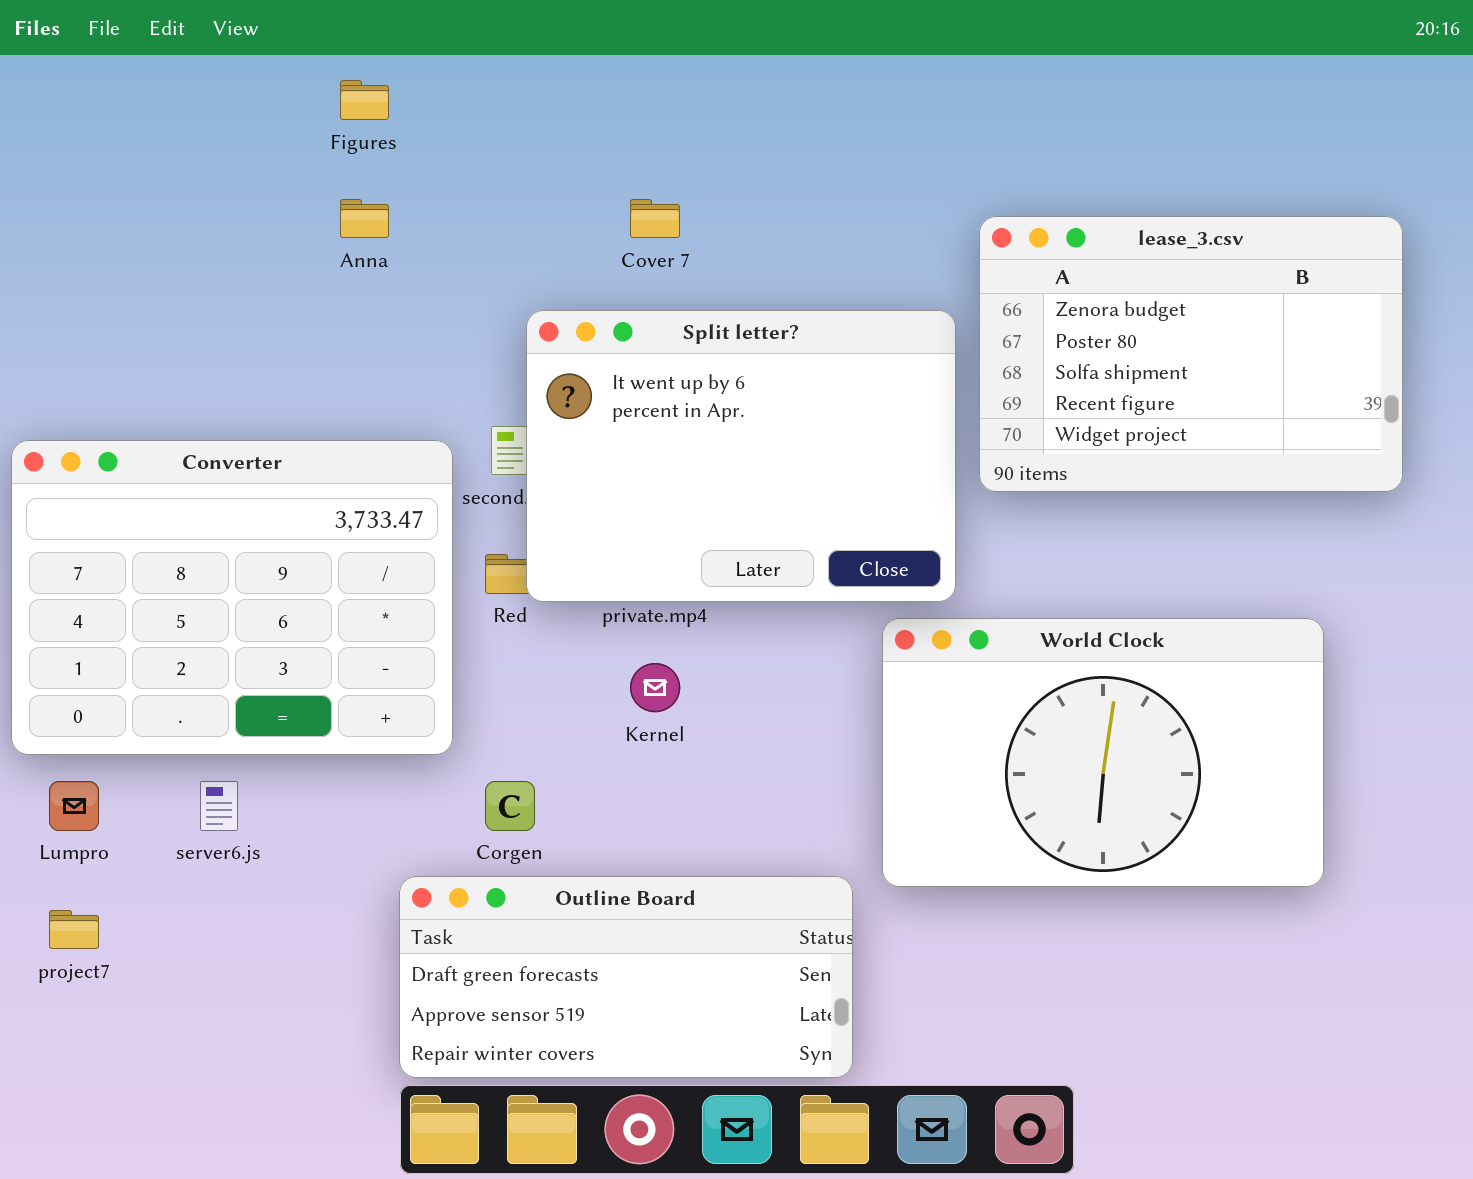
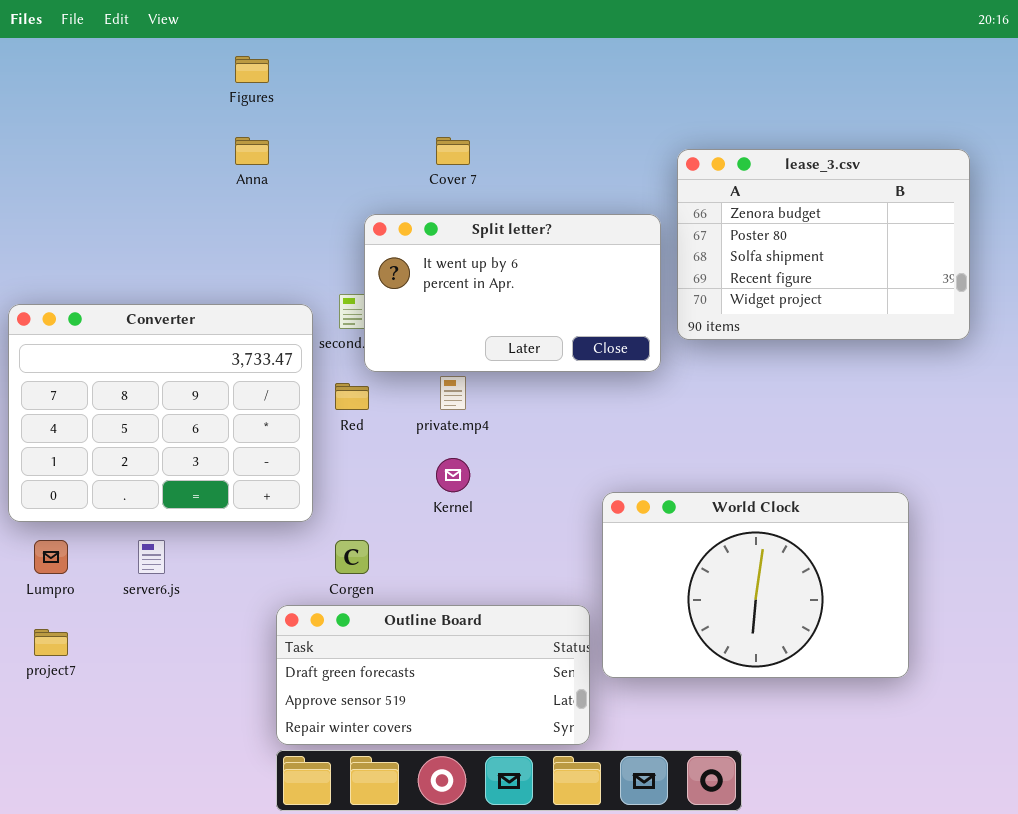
Split letter?: [526,310,956,602] -> [364,214,661,372], resized
World Clock: [882,618,1324,887] -> [602,492,909,678], moved

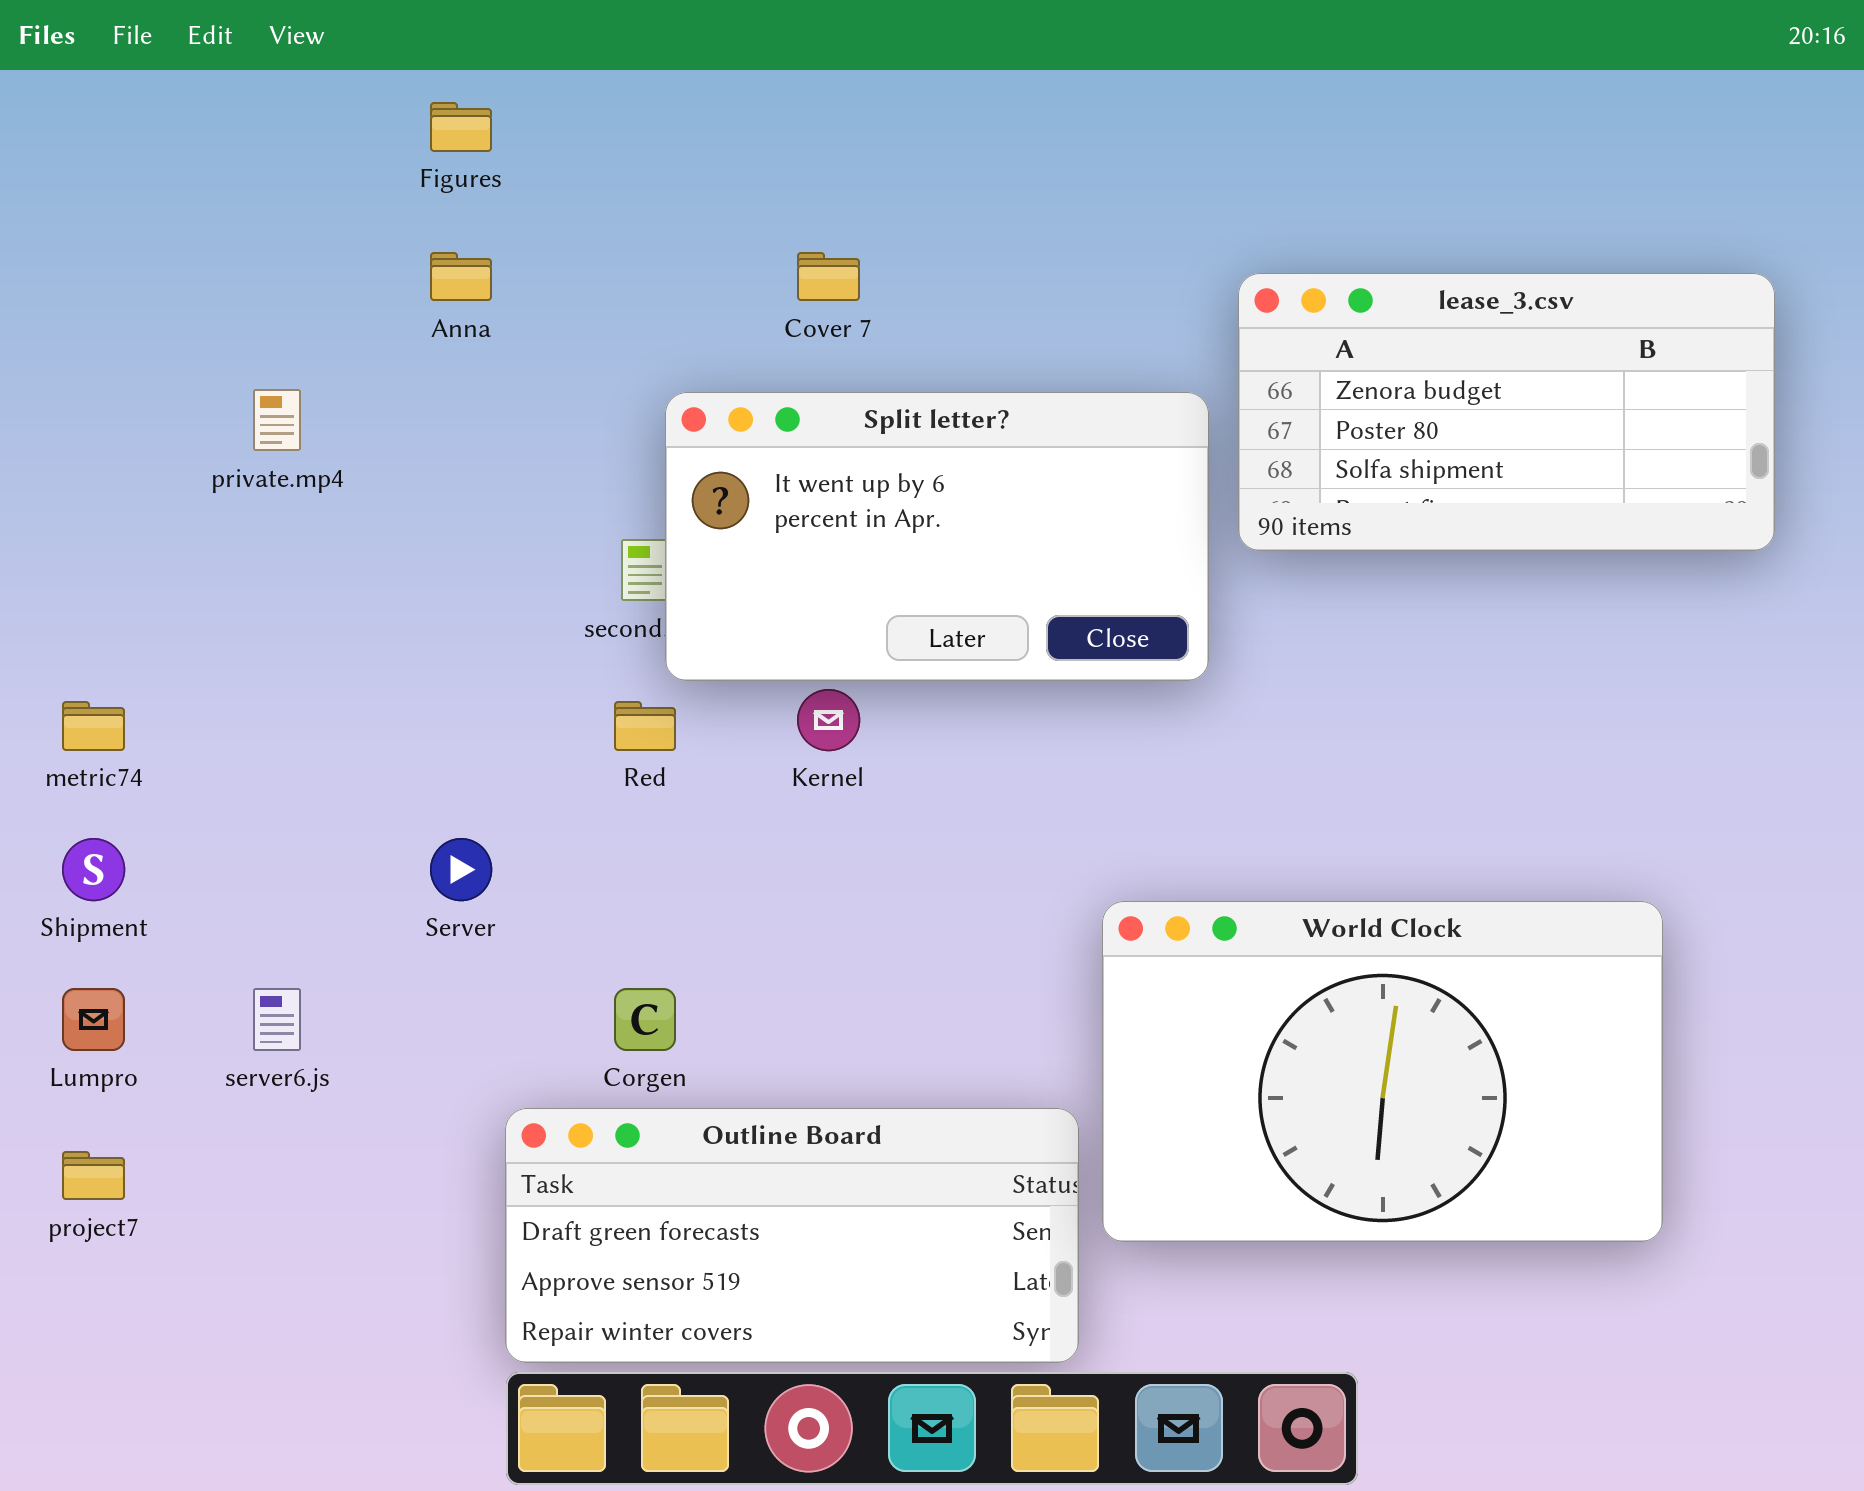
lease_3.csv: [677,149,970,340] -> [1238,273,1775,551], resized
Converter: [8,304,313,522] -> none, closed
private.mp4: [440,376,466,410] -> [253,389,301,451], moved
Kernel: [436,458,470,492] -> [797,689,860,751], moved

